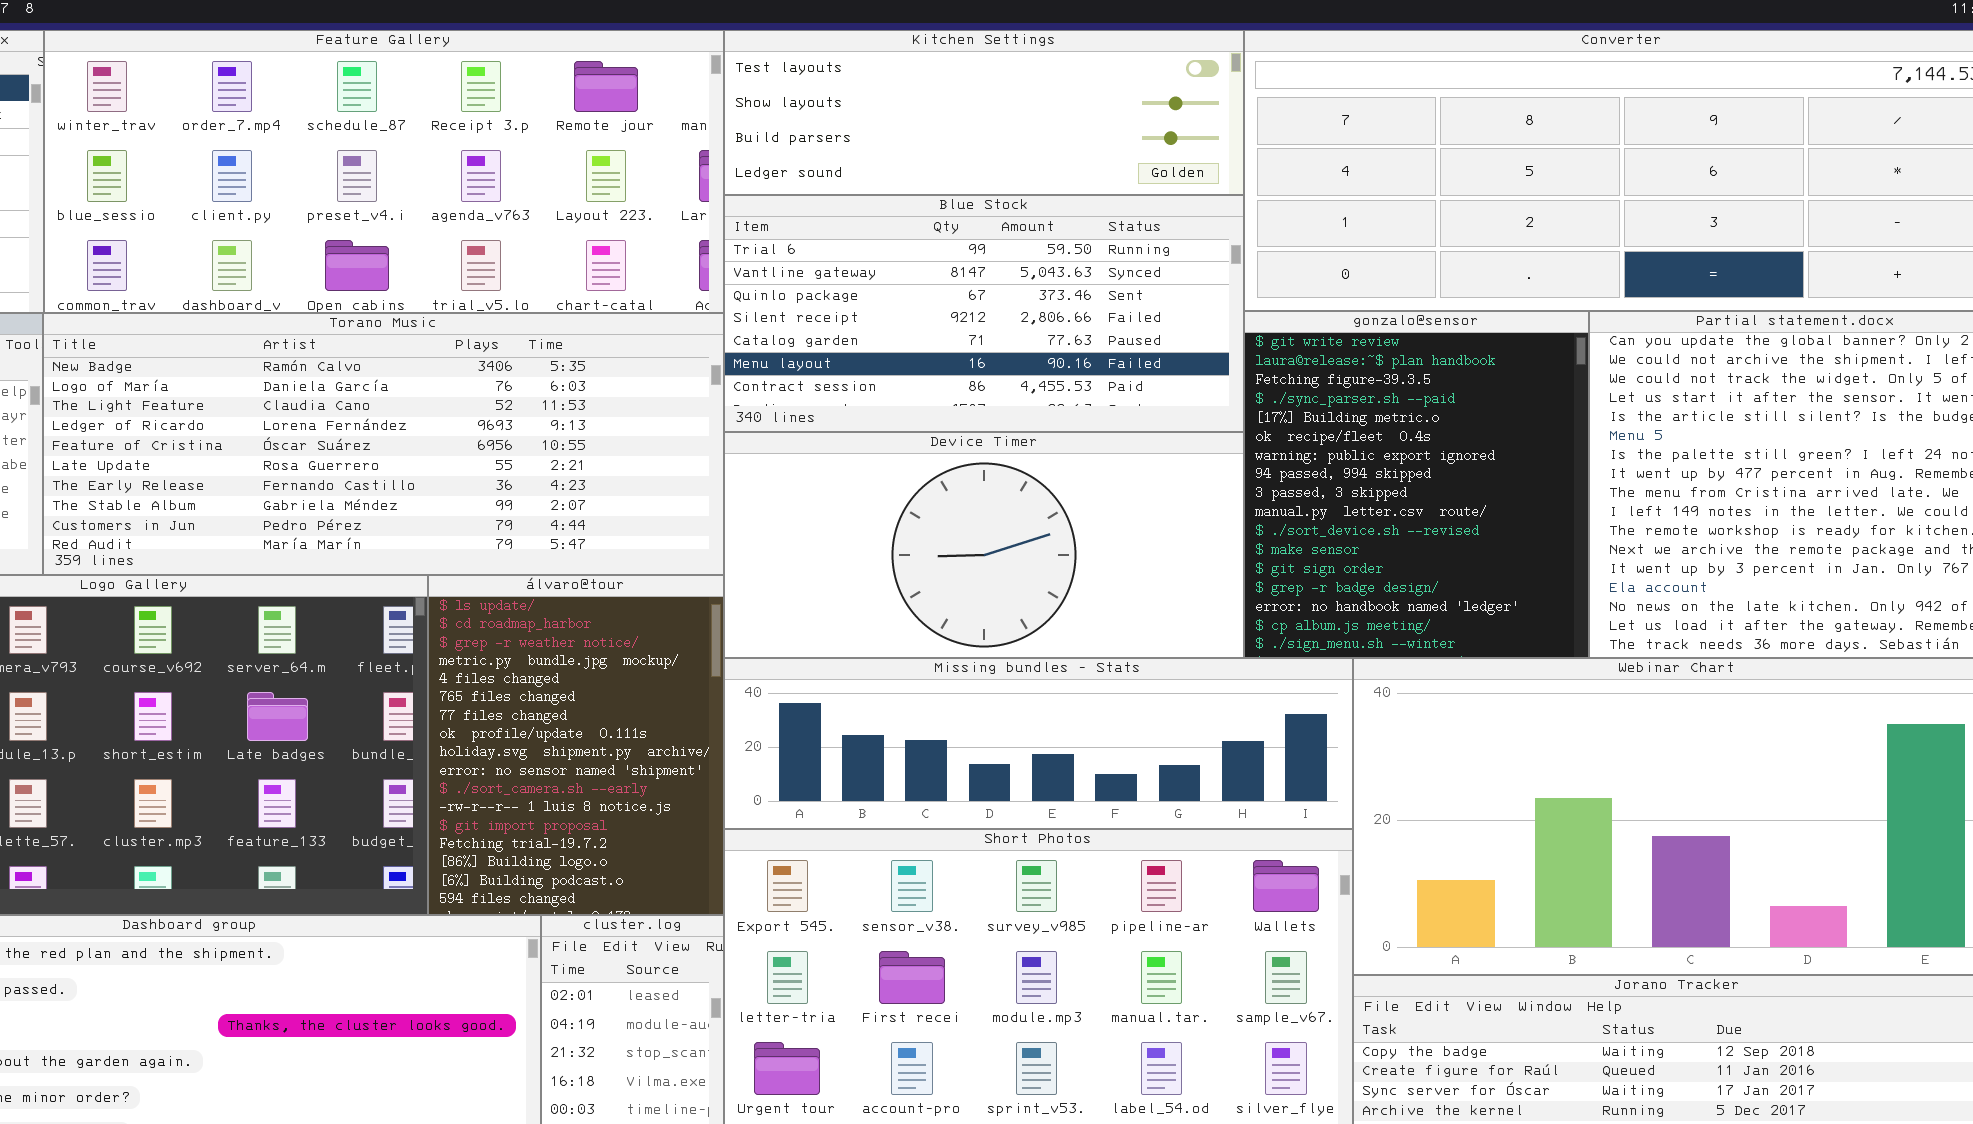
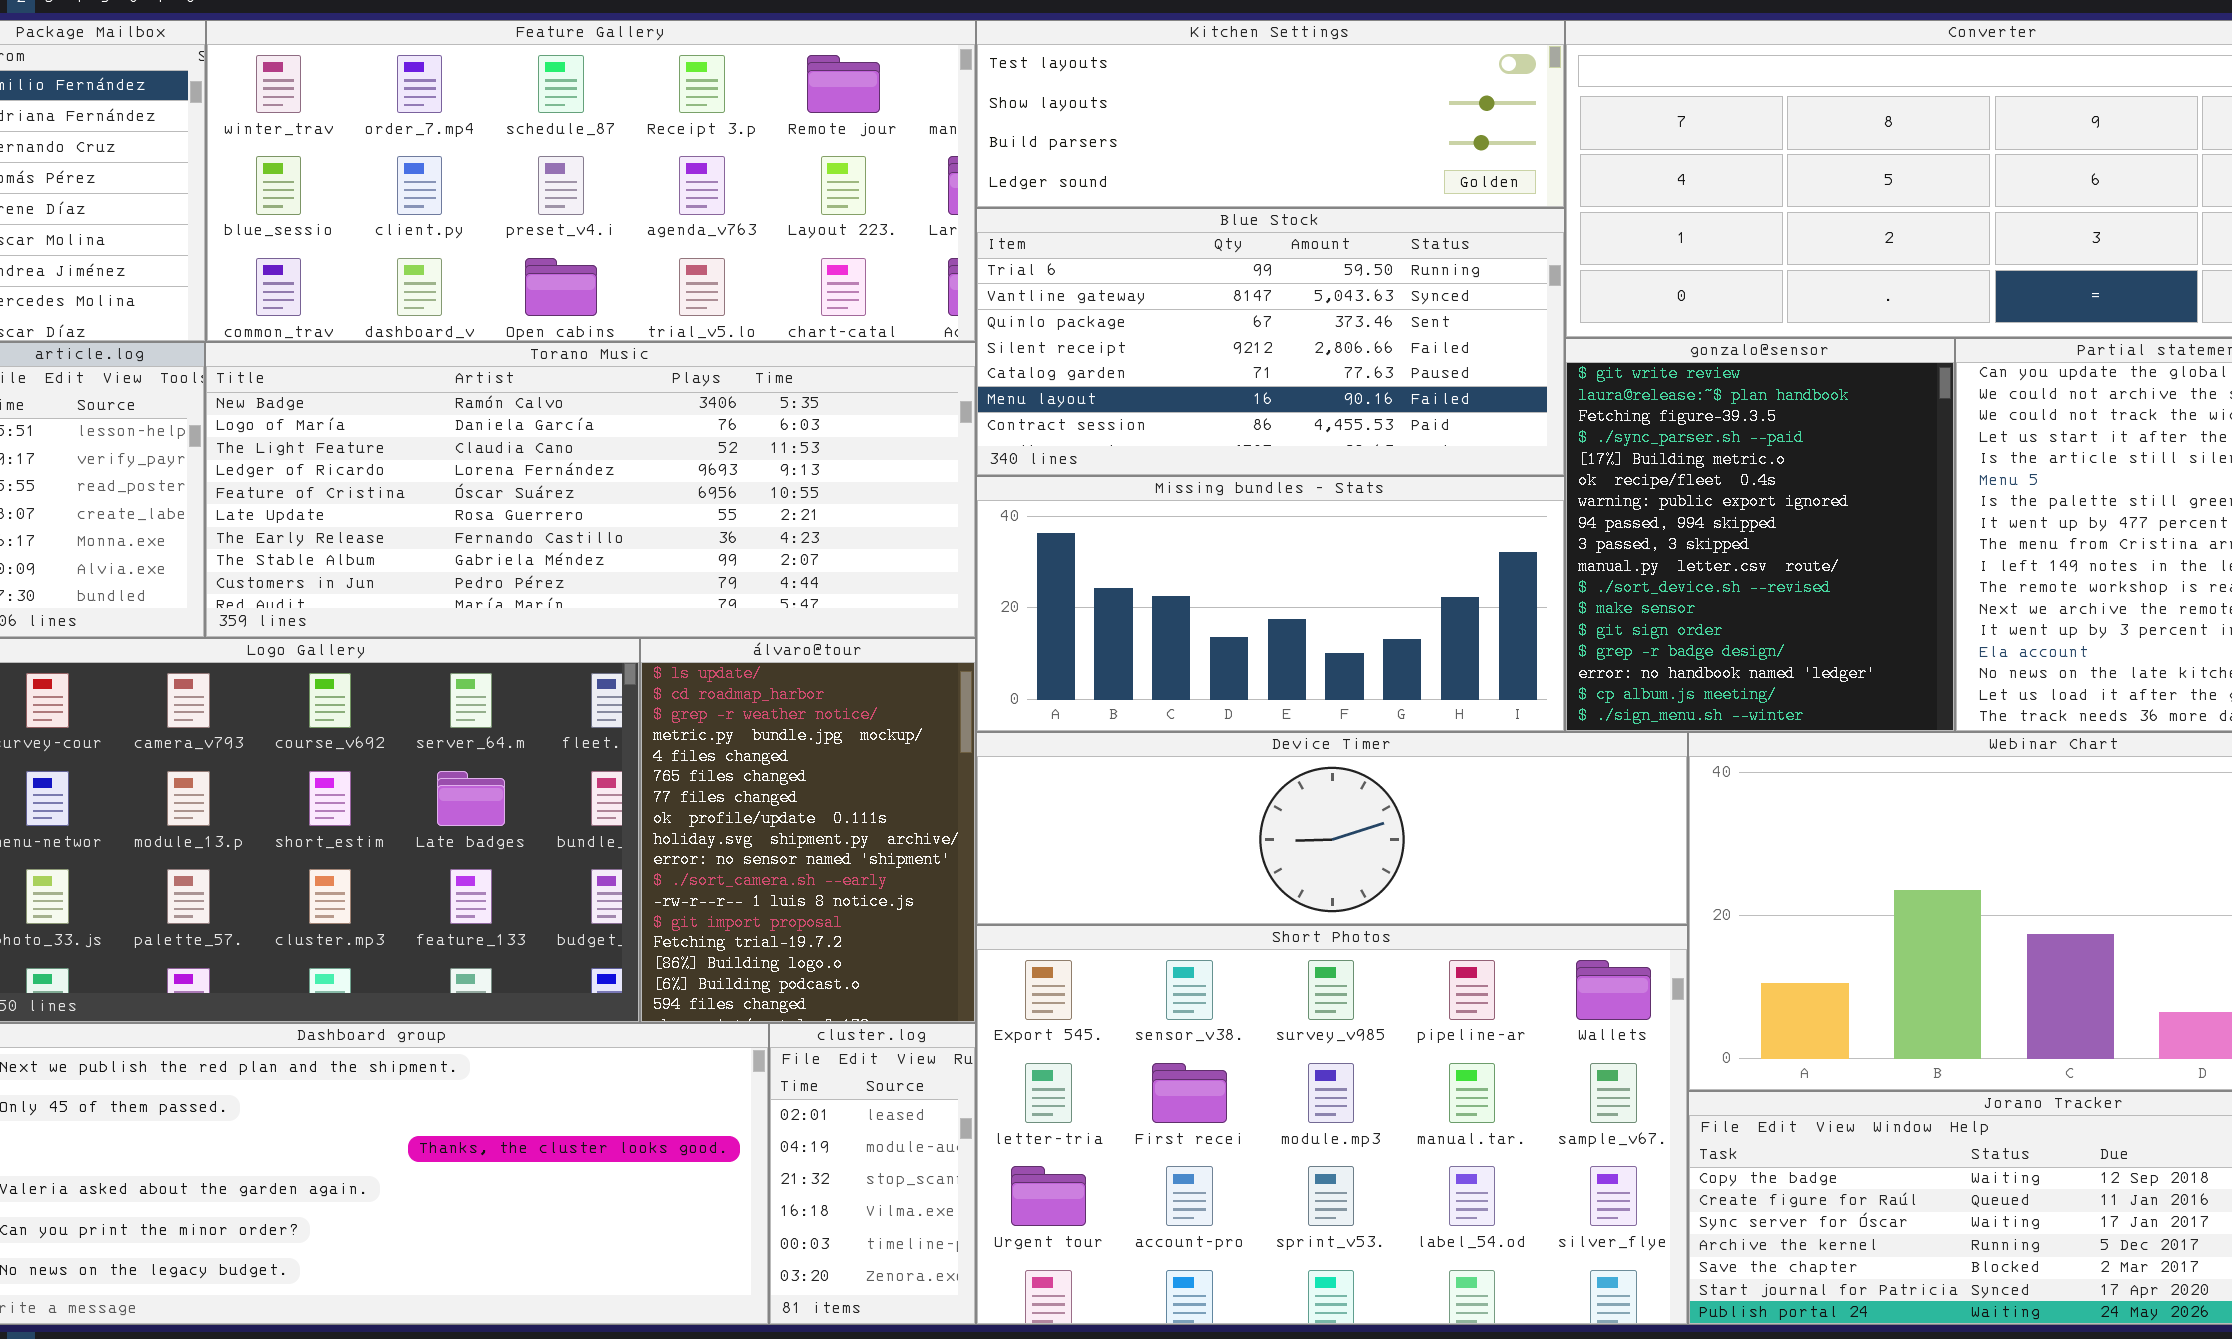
Device Timer: [724,432,1244,658] -> [976,732,1688,925], moved, resized
Missing bundles - Stats: [724,658,1353,829] -> [976,476,1565,732], moved, resized

